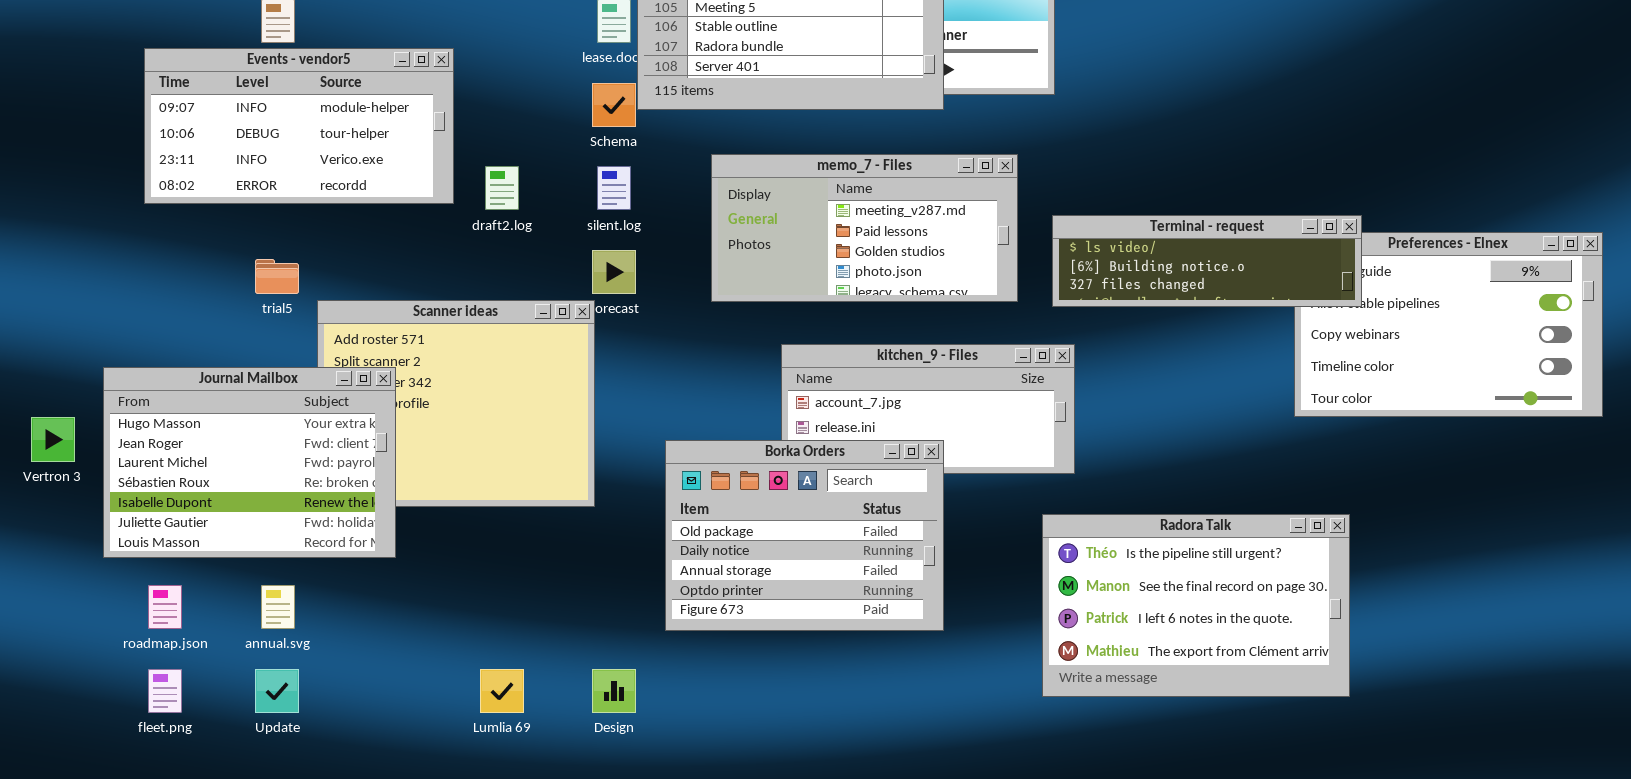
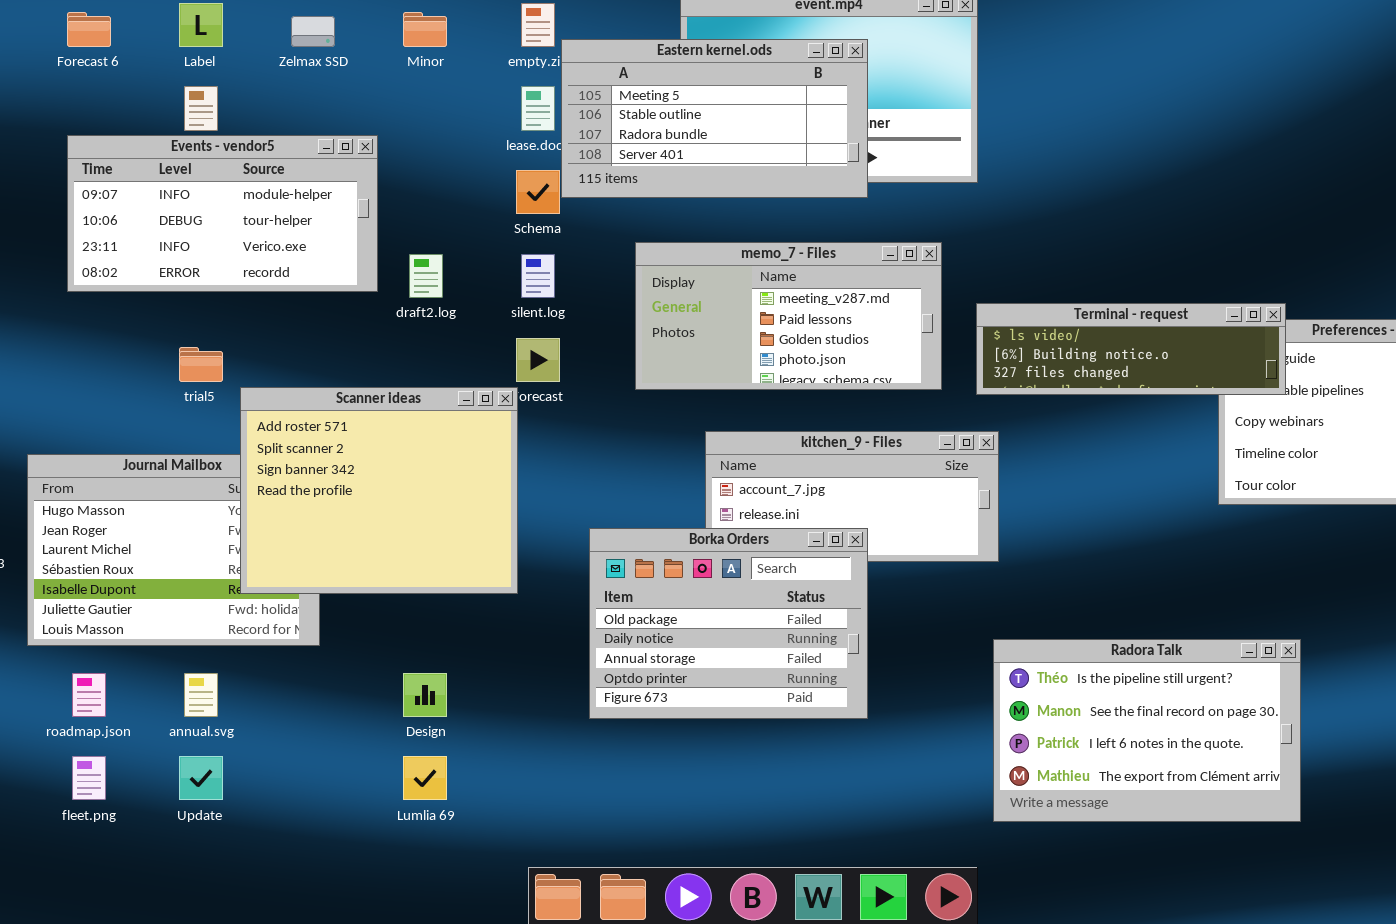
Scanner ideas: [317,300,595,507] -> [240,387,518,594], raised
Radora Talk: [1042,514,1350,697] -> [993,639,1301,822], moved
Design: [592,669,636,713] -> [403,673,447,717], moved

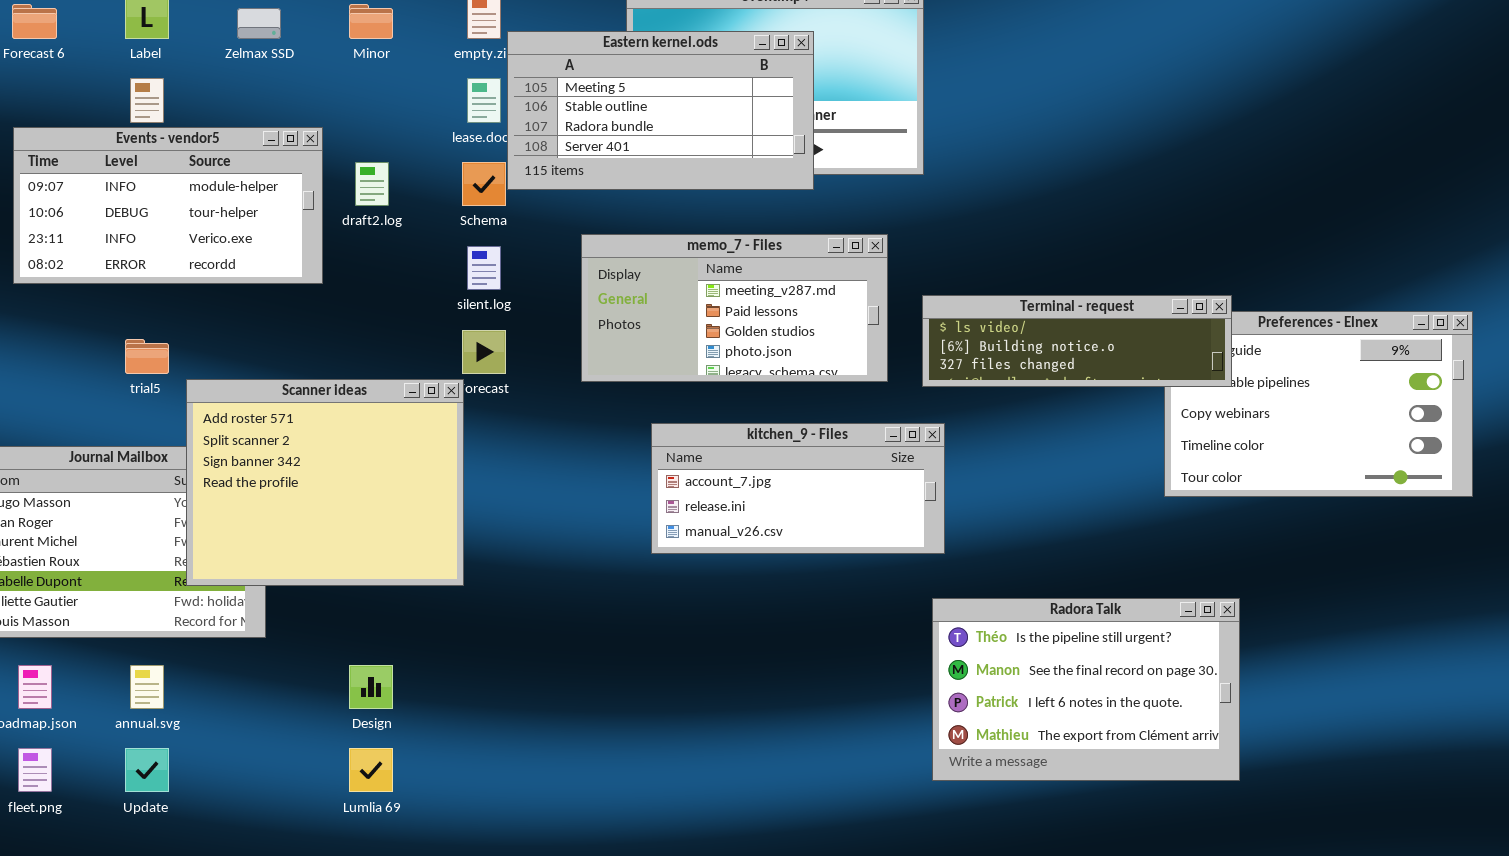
draft2.log: [409,254,443,298] -> [355,162,389,206], moved
Borka Orders: [589,528,868,719] -> none, closed
Radora Talk: [993,639,1301,822] -> [932,598,1240,781], moved

